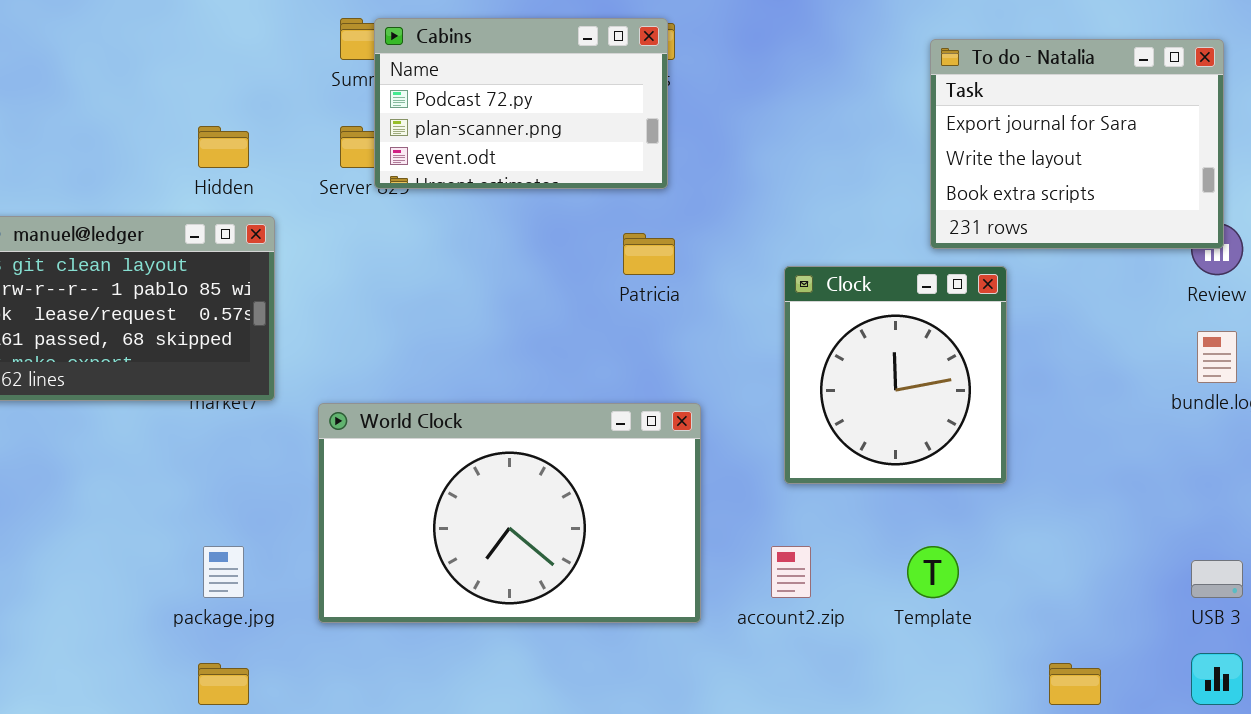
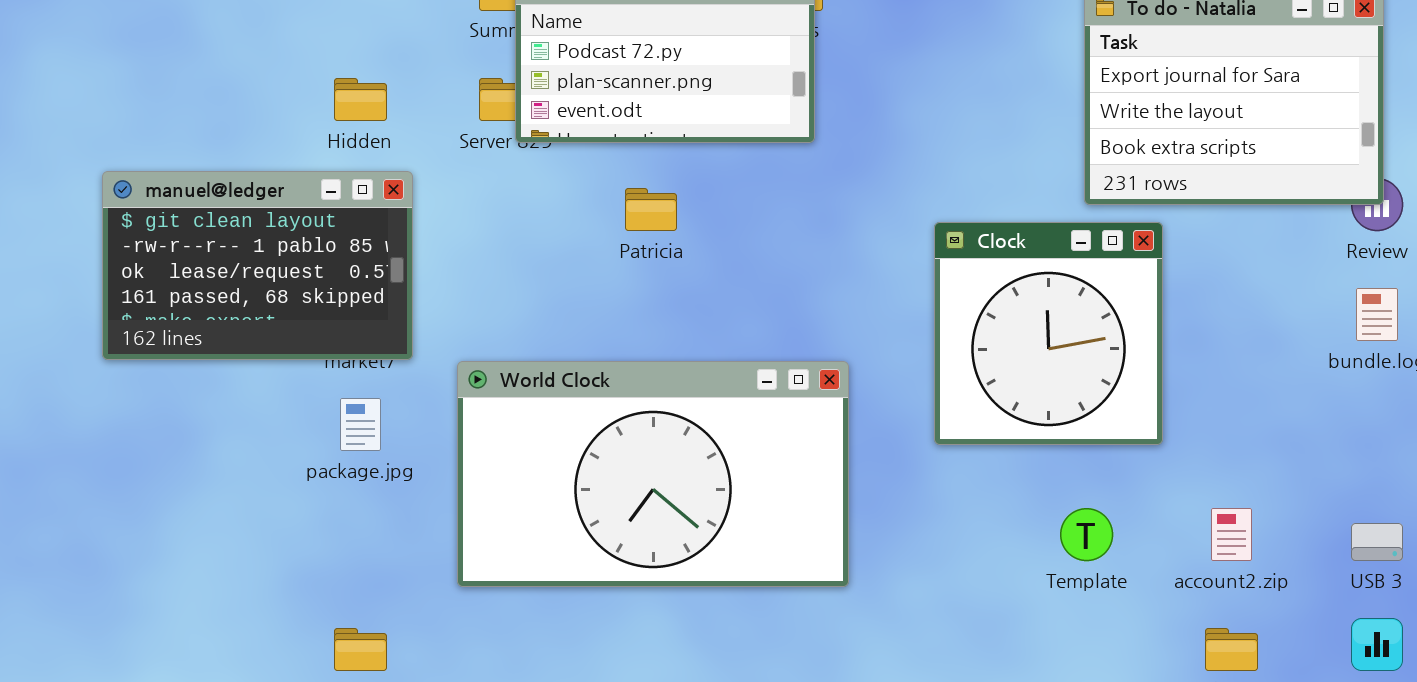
Patricia: [623,233,675,275] -> [625,188,677,231], moved
package.jpg: [203,546,244,598] -> [340,398,381,451], moved
account2.zip: [771,546,811,598] -> [1211,508,1252,561], moved

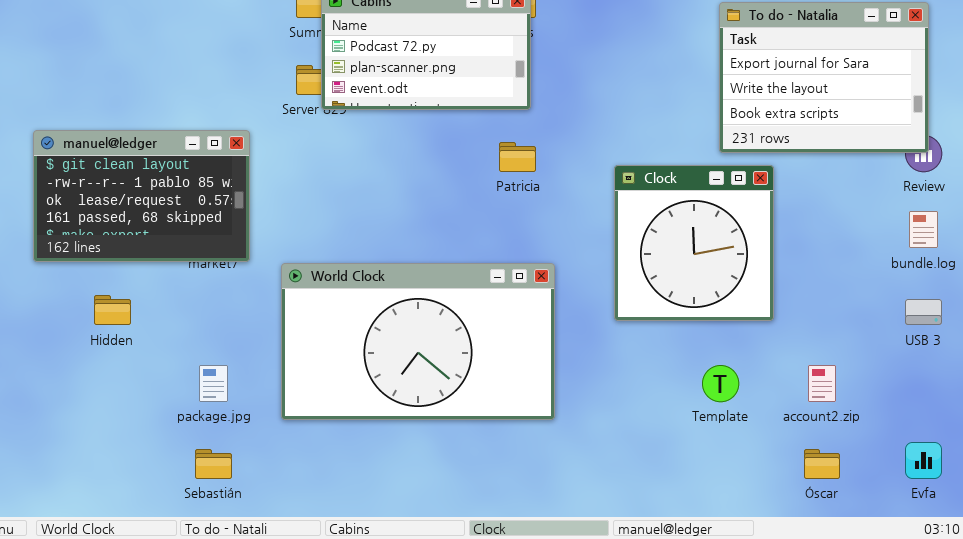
Hidden: [334,78,387,121] -> [94,295,131,325], moved
Patricia: [625,188,677,231] -> [499,142,536,172], moved
package.jpg: [340,398,381,451] -> [199,365,228,402], moved
USB 3: [1351,523,1403,561] -> [905,299,942,325], moved

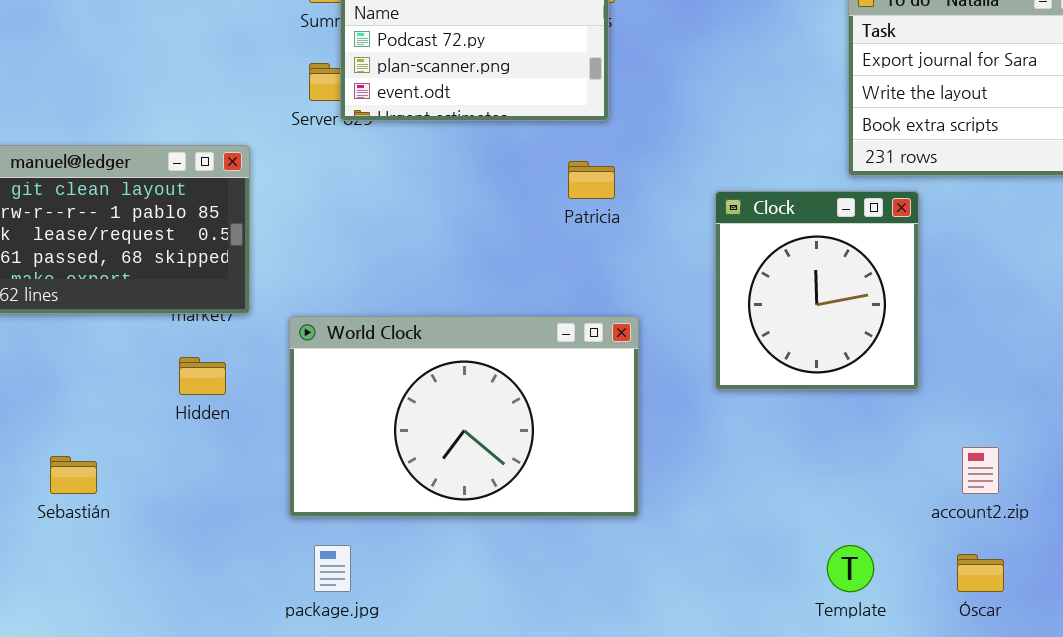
Hidden: [94,295,131,325] -> [179,357,226,395], moved
package.jpg: [199,365,228,402] -> [314,545,351,592], moved
Template: [702,365,739,402] -> [827,545,874,592], moved
Sebastián: [195,449,232,479] -> [50,456,97,494], moved

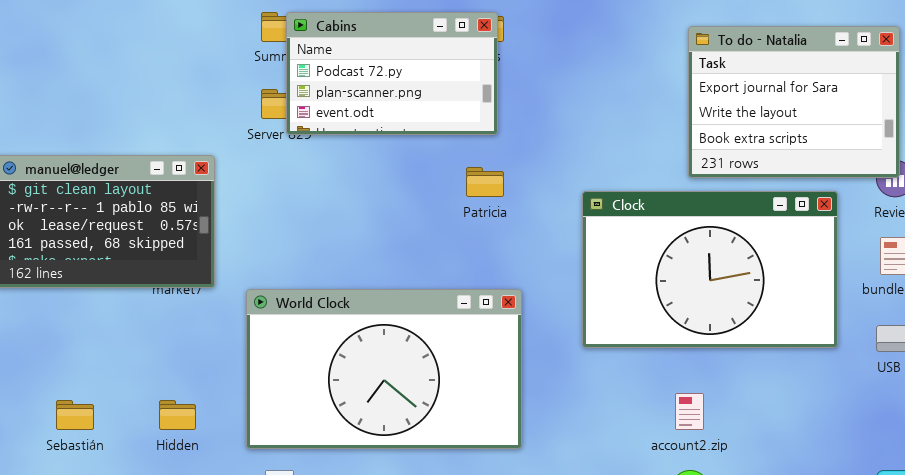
Clock: [715,191,919,390] -> [582,191,838,348], resized
Hidden: [179,357,226,395] -> [159,400,196,430], moved
account2.zip: [962,447,999,494] -> [675,393,704,430], moved

